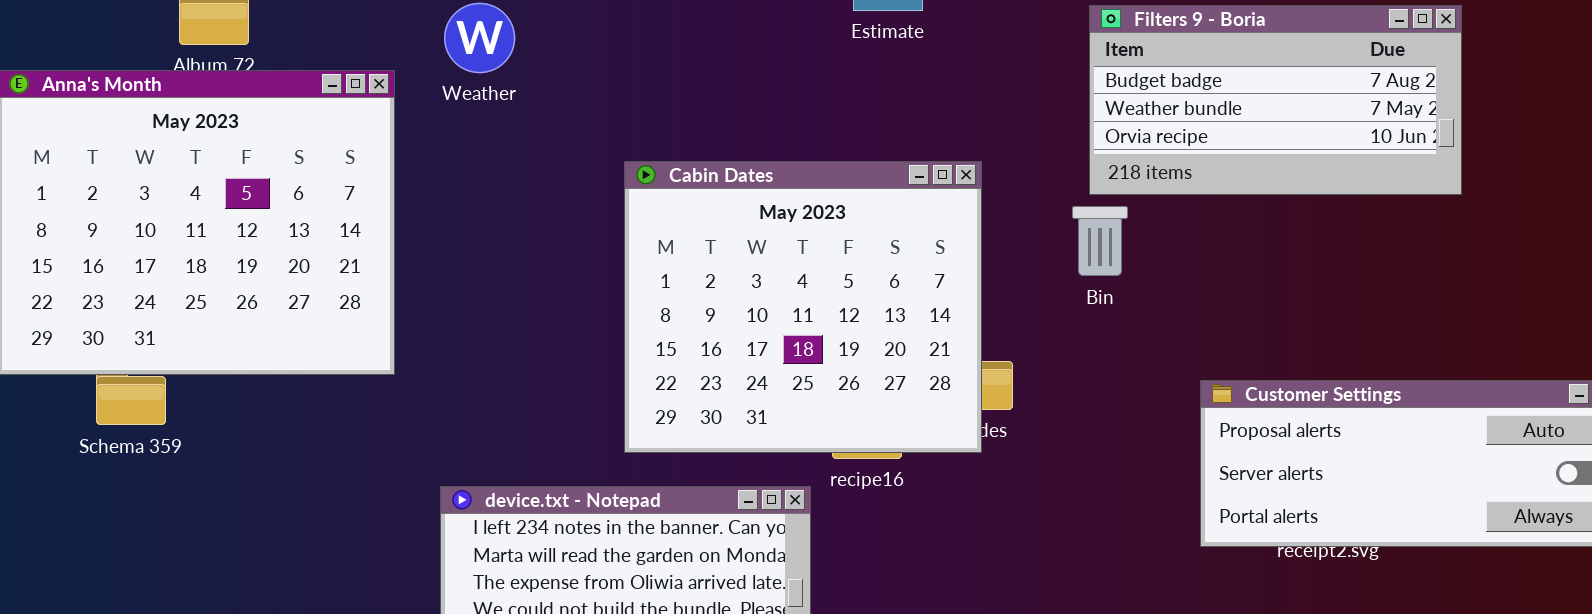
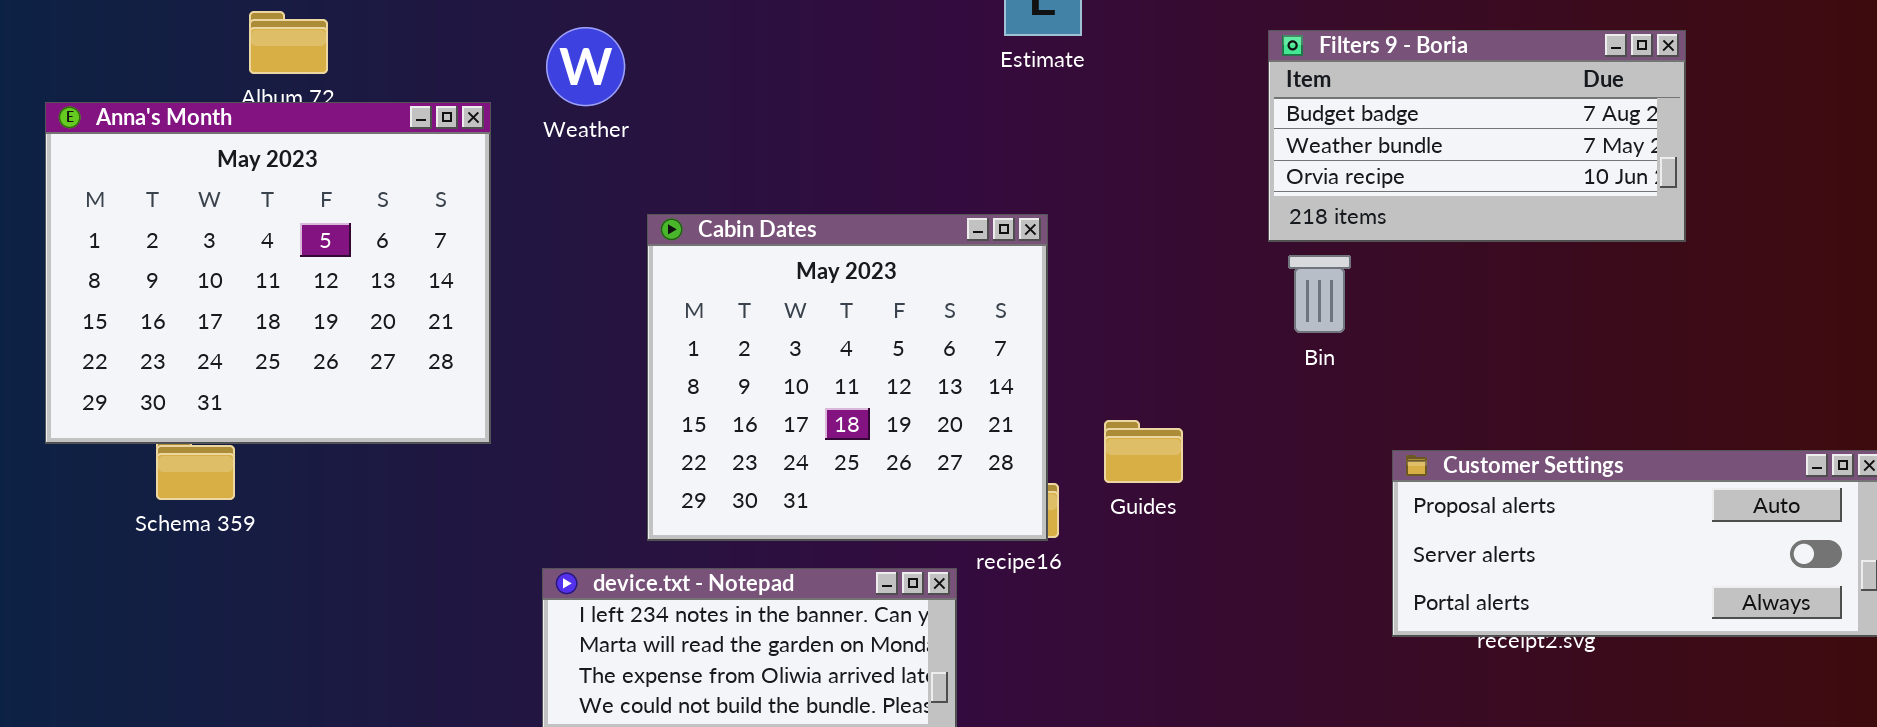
Cabin Dates: [624,161,982,453] -> [647,214,1048,541], moved
Bin: [1072,206,1128,276] -> [1288,255,1351,333], moved

